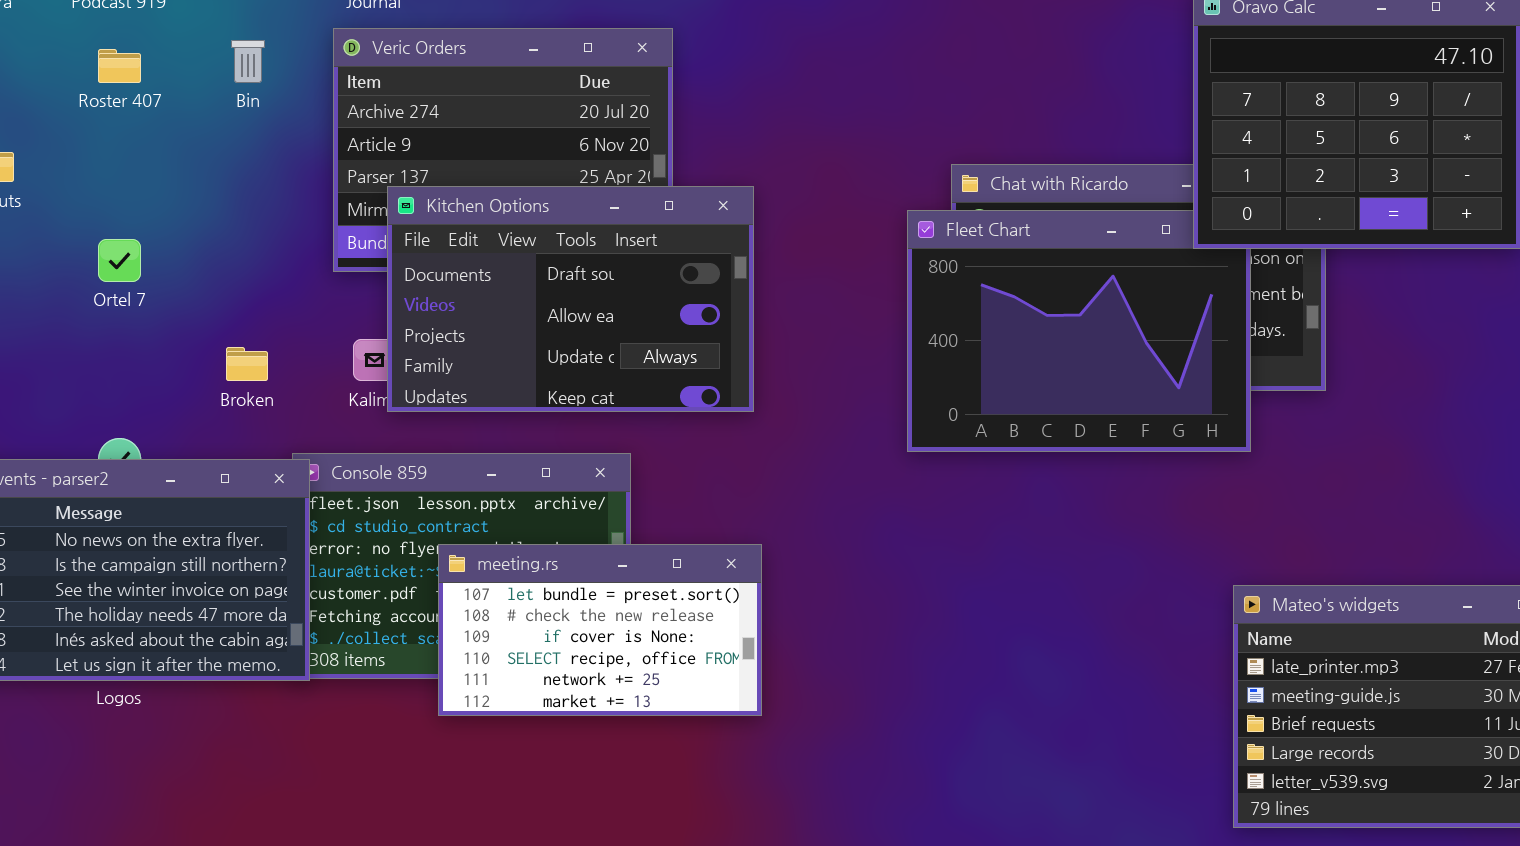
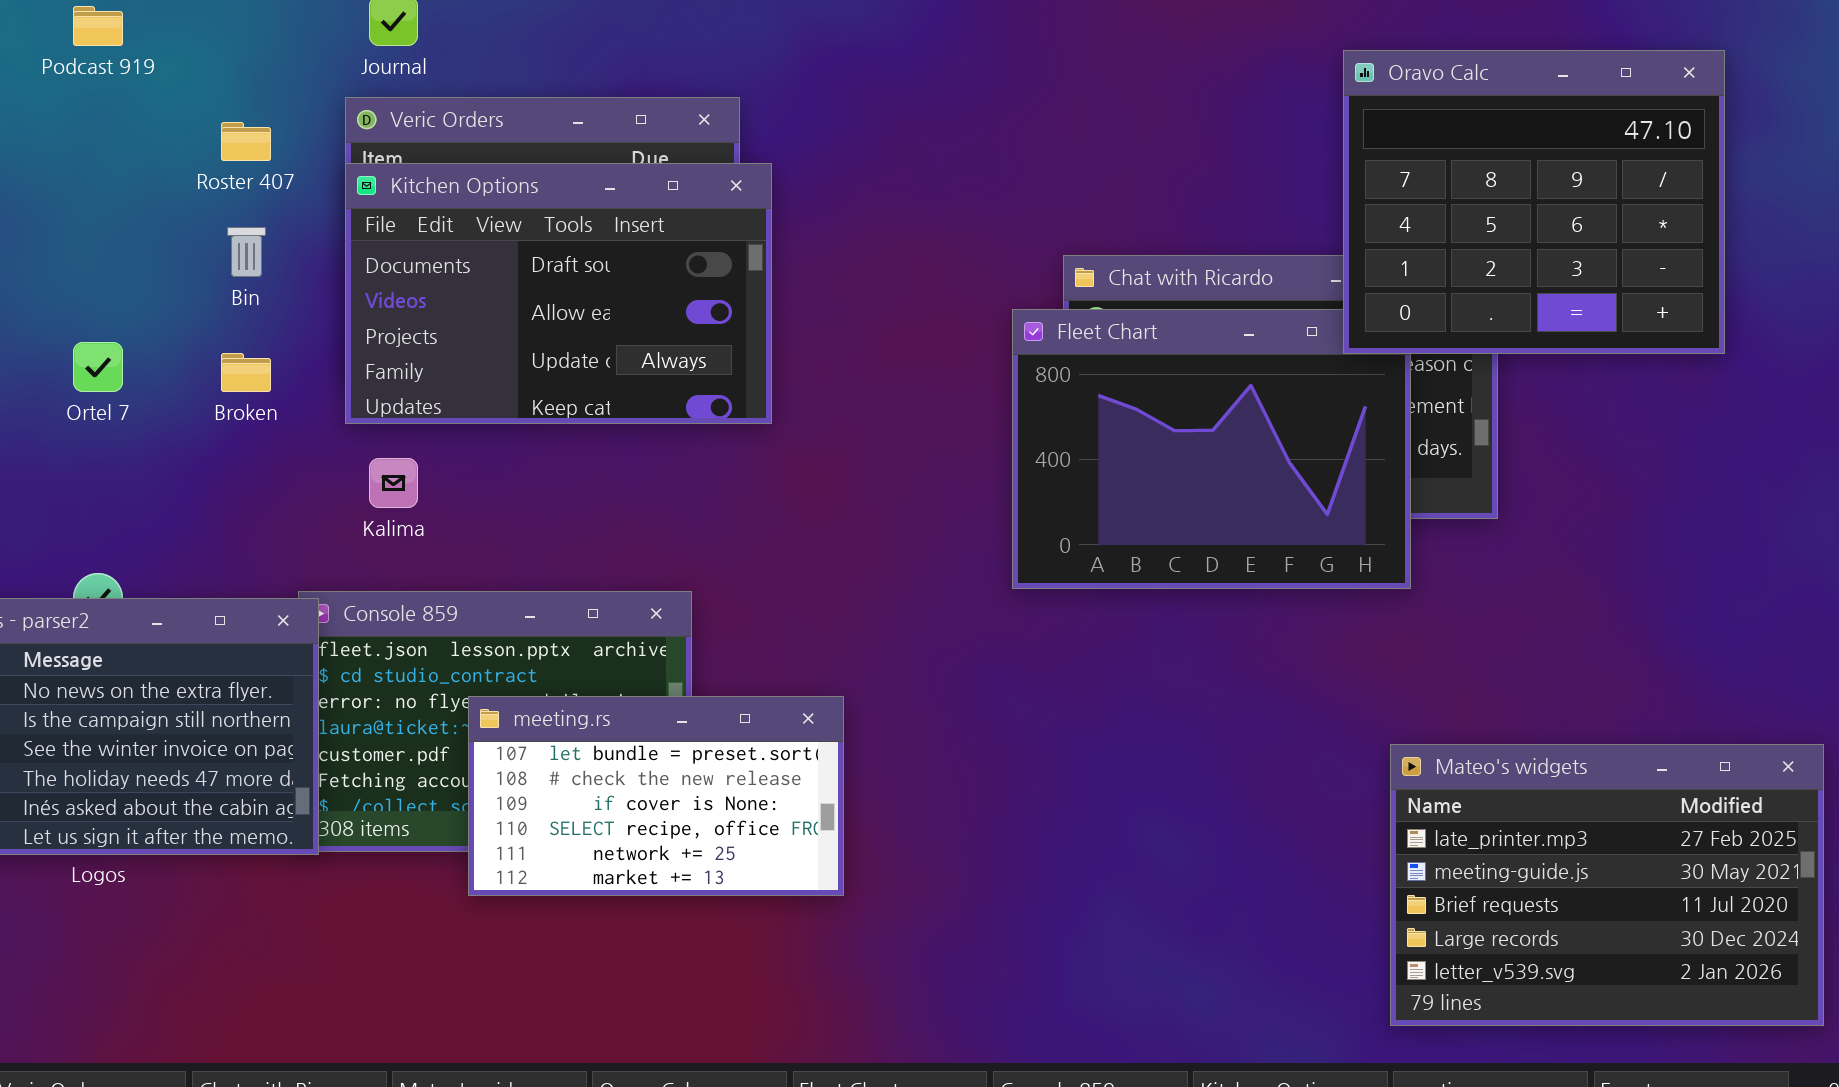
Bin: [231,40,265,83] -> [227,227,266,277], moved
Roster 407: [98,49,141,83] -> [221,122,271,161], moved
Kitchen Options: [387,186,754,412] -> [345,163,772,424], moved
Broken: [226,347,268,381] -> [221,353,271,392], moved

